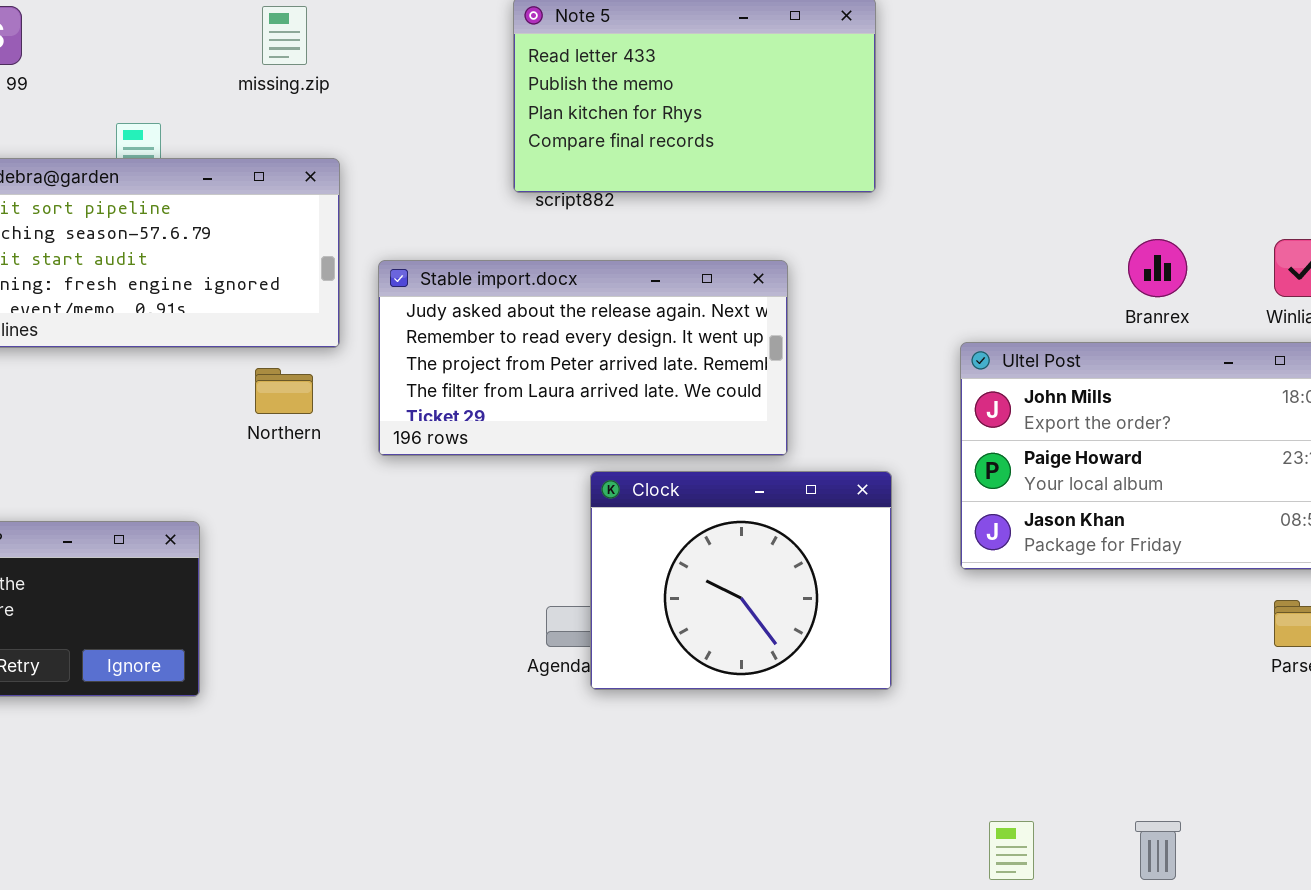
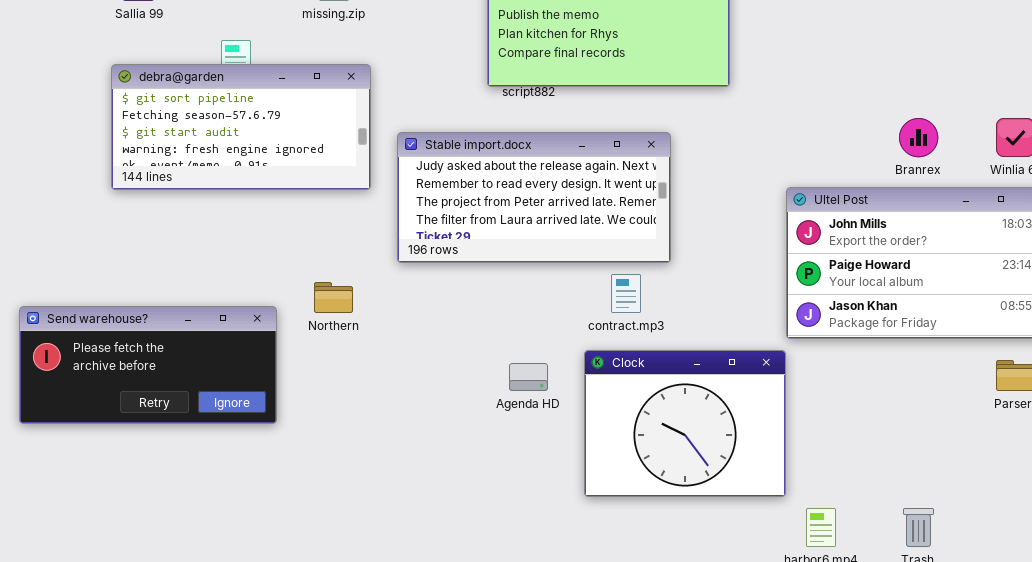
Northern: [255,368,313,414] -> [314,282,353,313], moved
Clock: [590,471,892,690] -> [584,350,786,497], moved

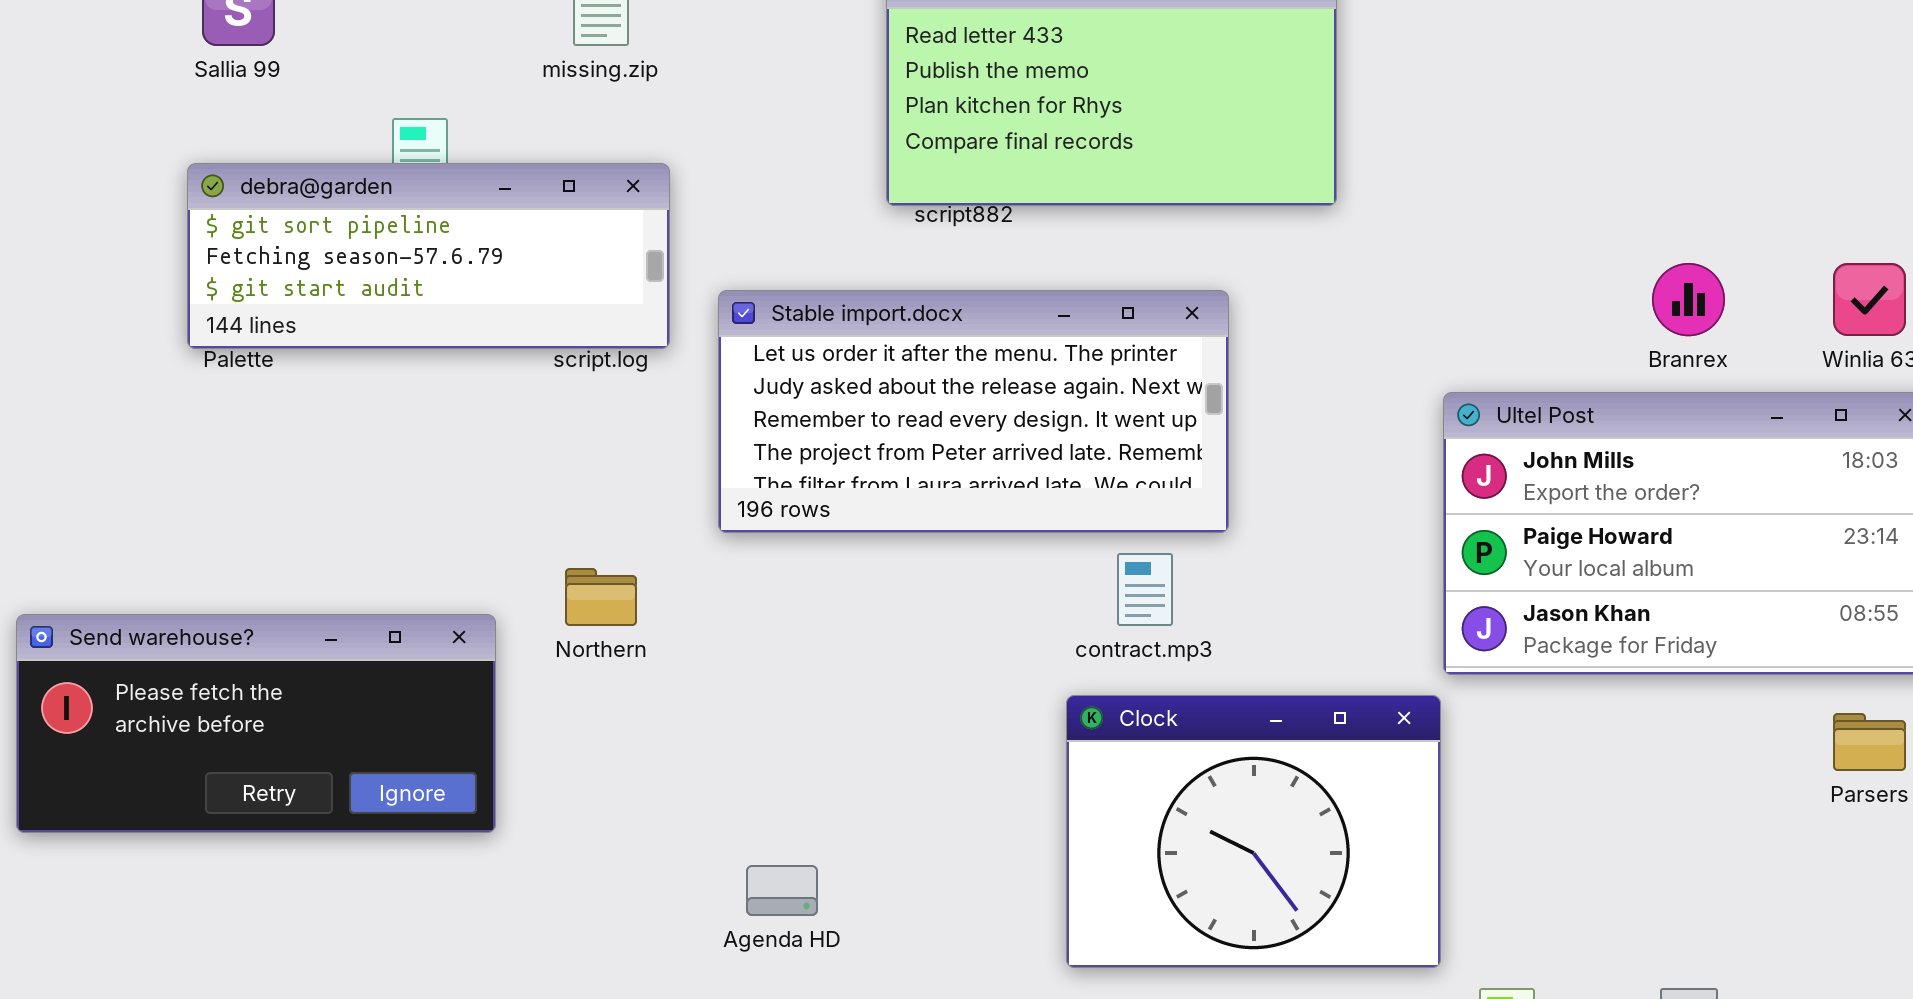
debra@garden: [111,64,371,190] -> [187,163,670,349], resized
Stable import.docx: [397,132,671,263] -> [718,290,1229,533], scrolled up 1 row
Agenda HD: [509,363,548,391] -> [746,865,818,916], moved

